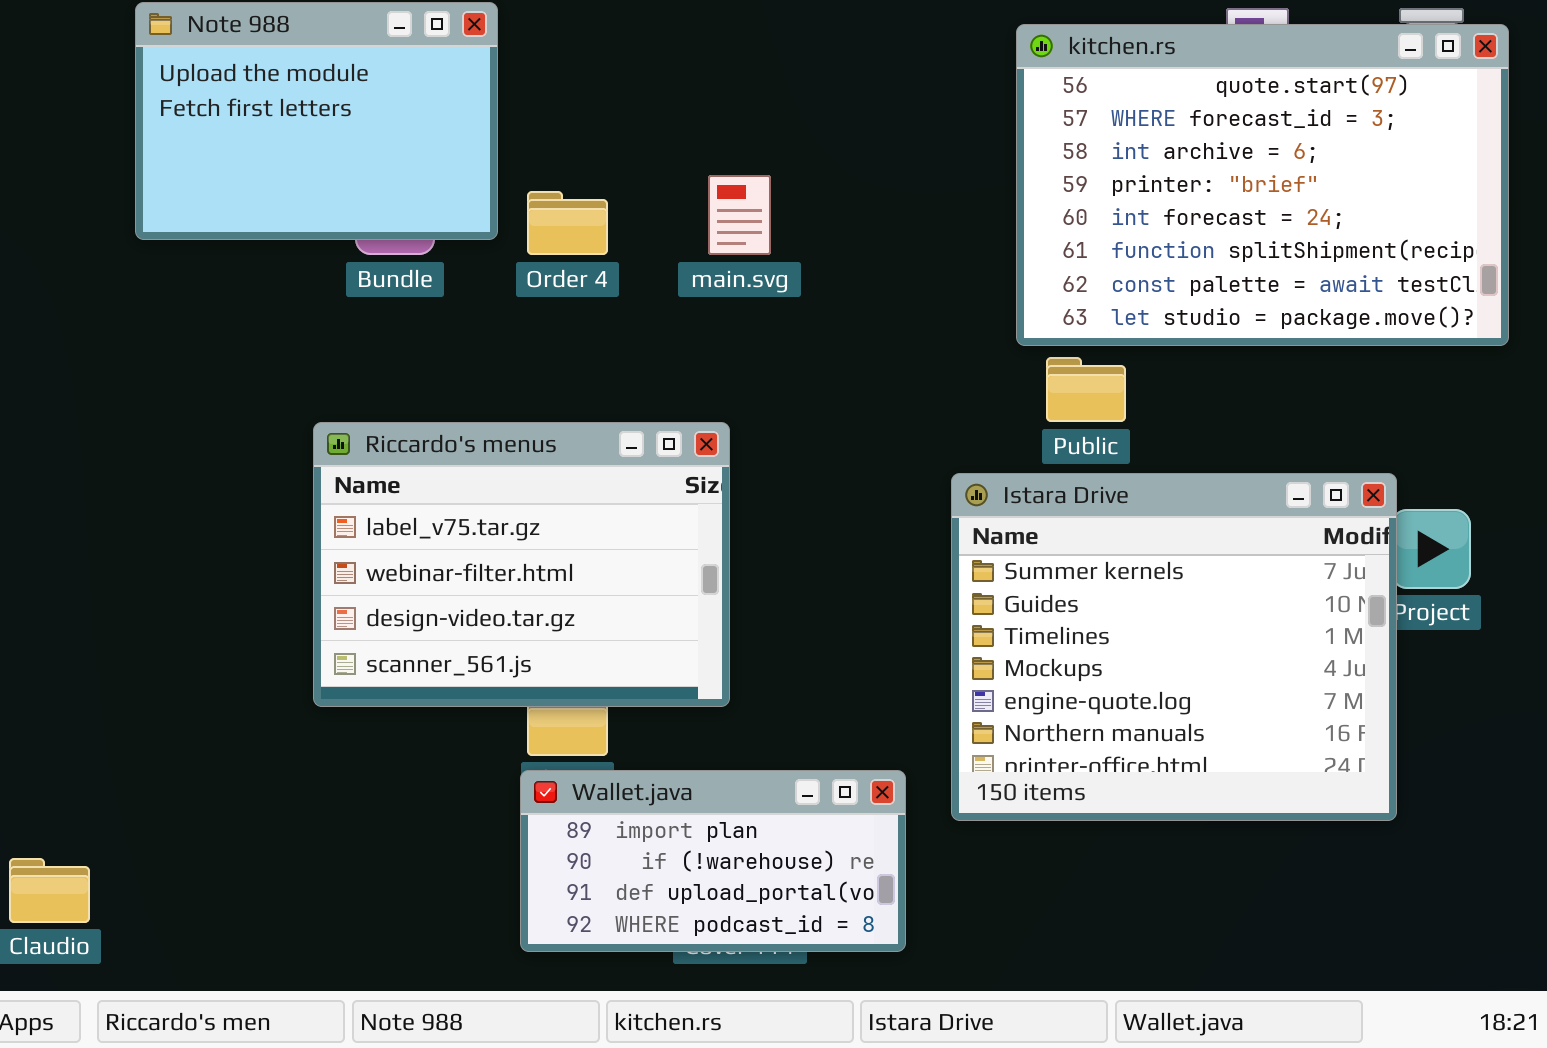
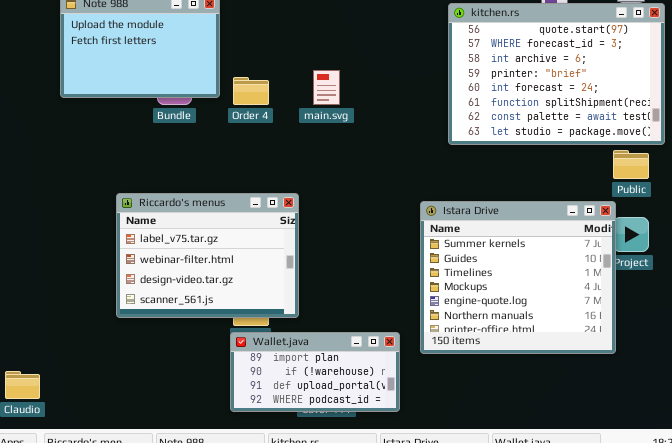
Public: [1046,357,1126,422] -> [613,150,649,179], moved
Riccardo's menus: [313,422,730,707] -> [116,193,299,318], moved

